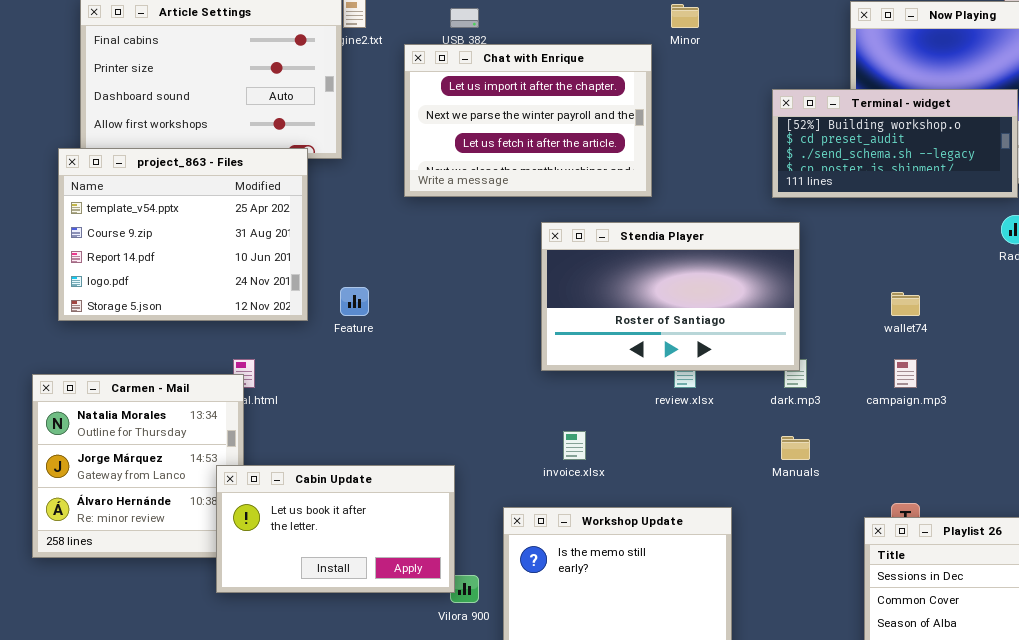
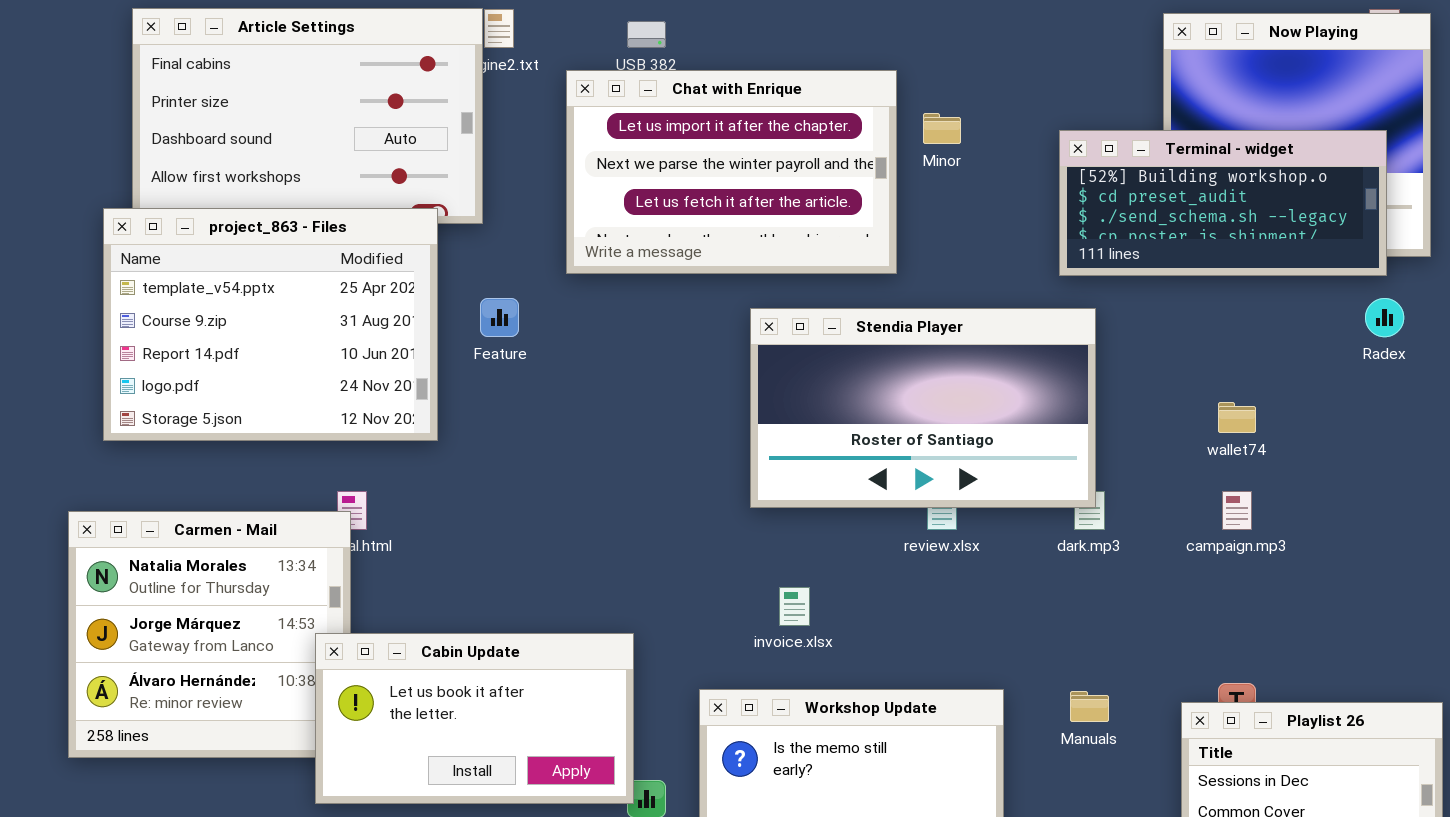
Minor: [671,4,699,28] -> [923,113,961,144], moved
Feature: [340,287,369,316] -> [480,298,519,337], moved
Manuals: [781,436,810,460] -> [1070,691,1109,722], moved

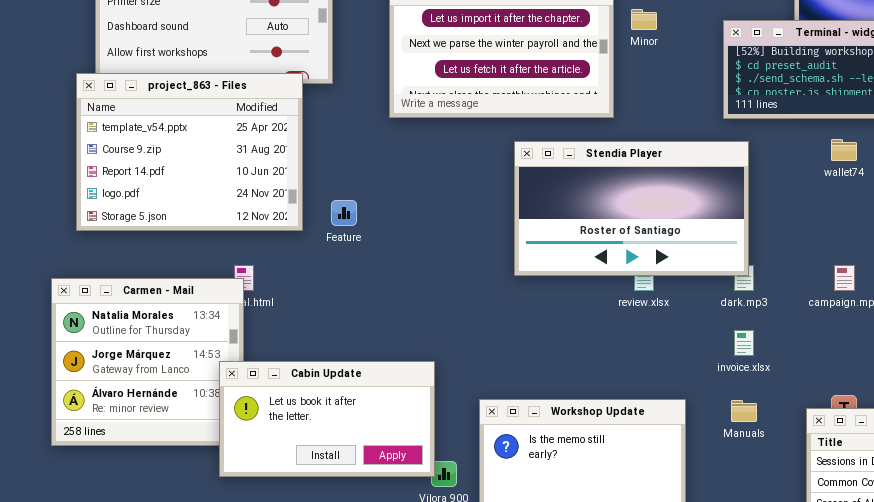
Feature: [480,298,519,337] -> [331,200,357,226], moved
wallet74: [1218,402,1256,433] -> [831,139,857,161], moved
invoice.xlsx: [779,587,810,626] -> [734,330,754,356], moved

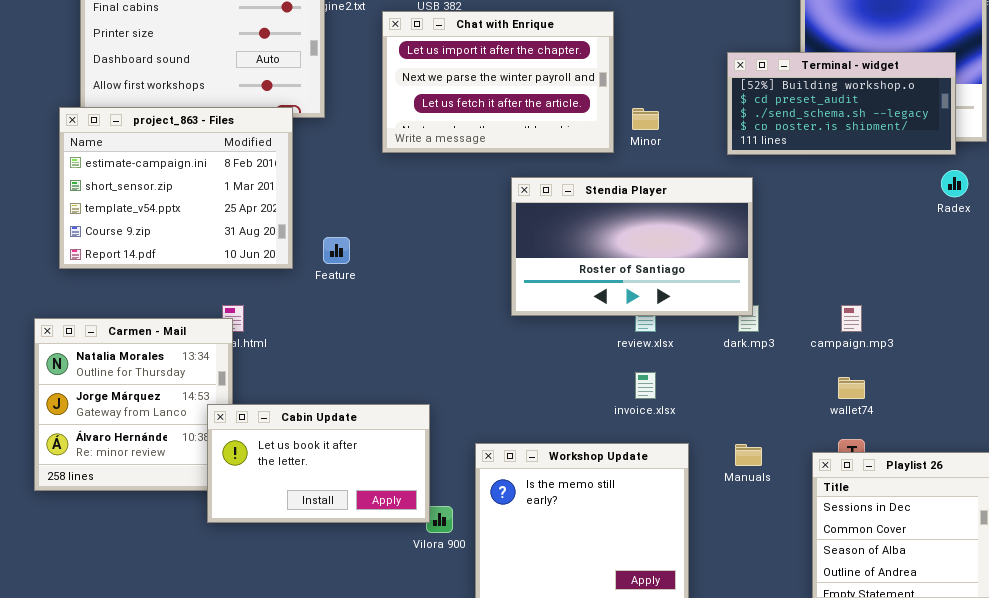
Minor: [631,9,657,30] -> [632,108,659,130], moved
project_863 - Files: [76,73,303,231] -> [59,107,293,269], scrolled up 2 rows
wallet74: [831,139,857,161] -> [838,377,865,399], moved
invoice.xlsx: [734,330,754,356] -> [635,372,656,399], moved

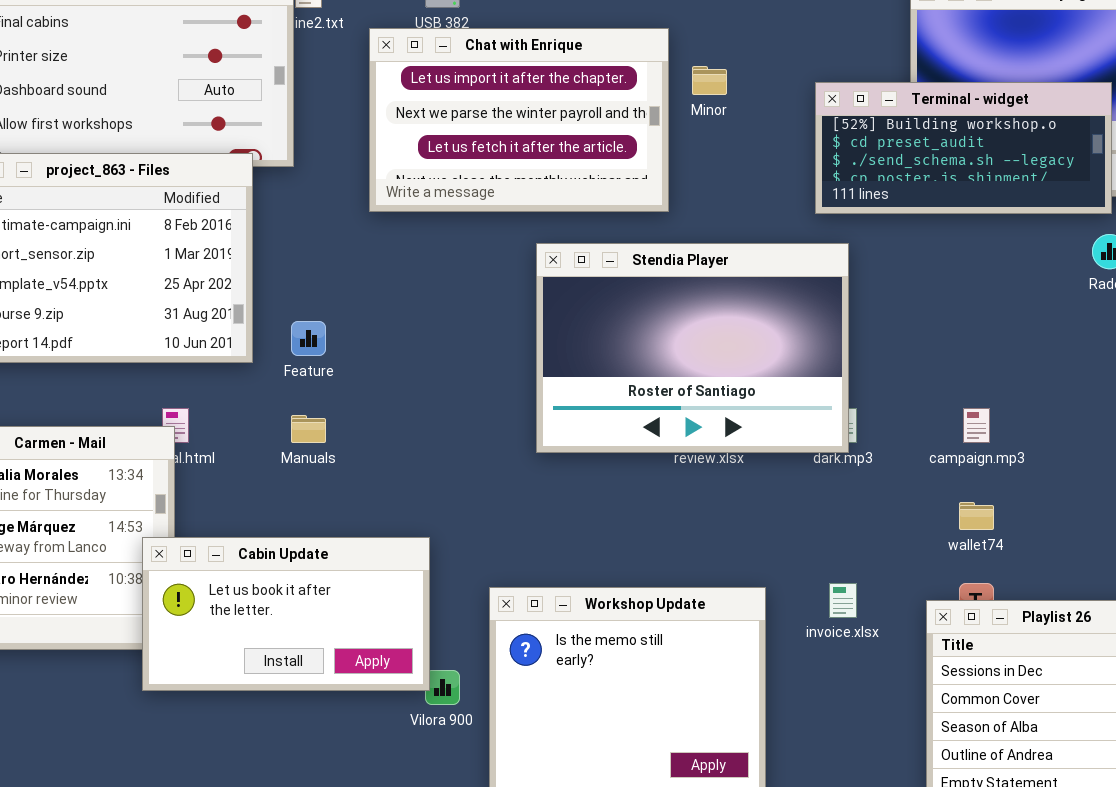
Minor: [632,108,659,130] -> [692,66,727,95], moved
Stendia Player: [511,177,753,316] -> [536,243,849,453], resized
invoice.xlsx: [635,372,656,399] -> [829,583,857,618], moved
Manuals: [735,444,762,466] -> [291,415,326,443], moved

